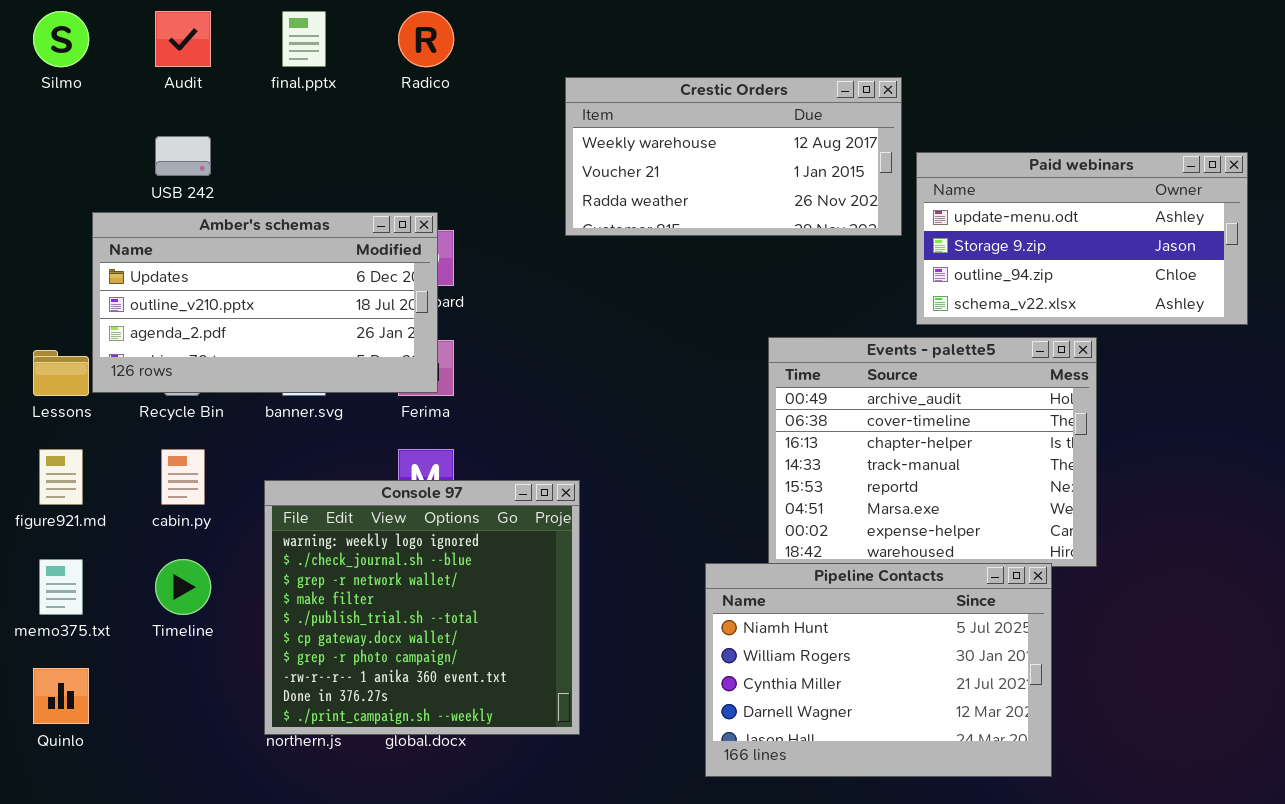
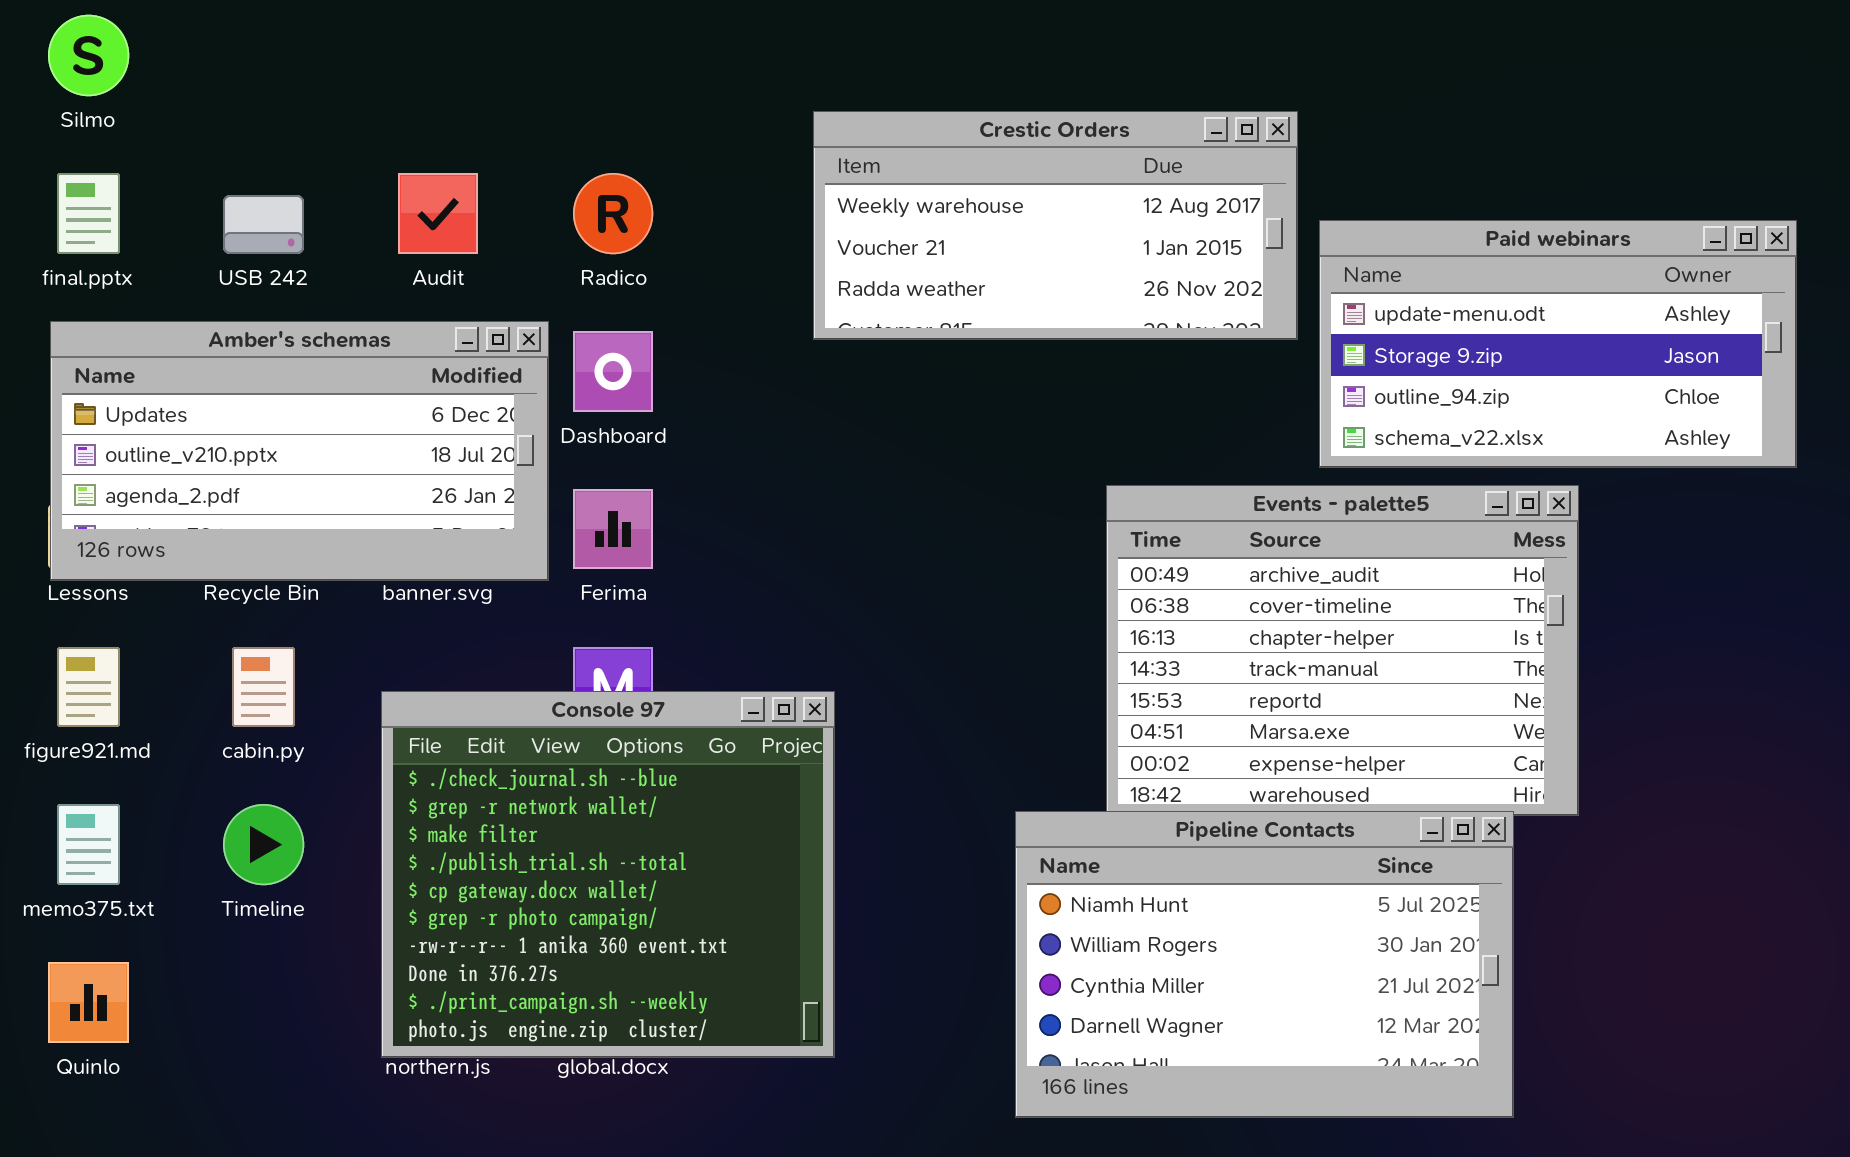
Audit: [155,11,211,67] -> [398,173,478,254], moved
final.pptx: [282,11,326,67] -> [57,173,120,254], moved
Radico: [398,11,454,67] -> [573,173,653,254], moved
Amber's schemas: [92,212,438,393] -> [50,321,549,581], moved
Console 97: [264,480,580,735] -> [381,691,835,1058], scrolled down 1 row

